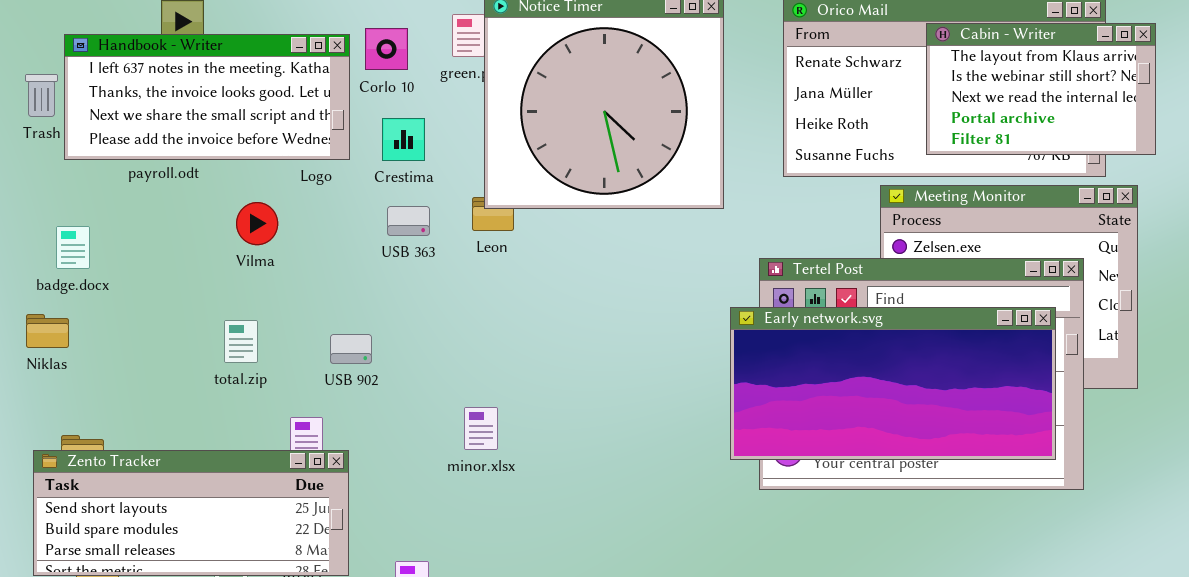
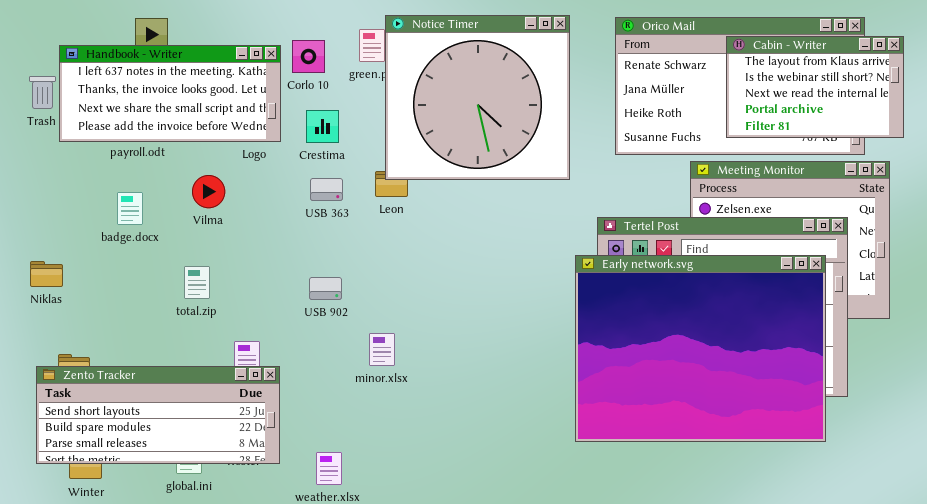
badge.docx: [56,226,90,269] -> [117,192,143,225], moved
Early network.svg: [730,307,1056,460] -> [575,255,826,442], resized
USB 902: [330,334,372,364] -> [309,277,342,300], moved

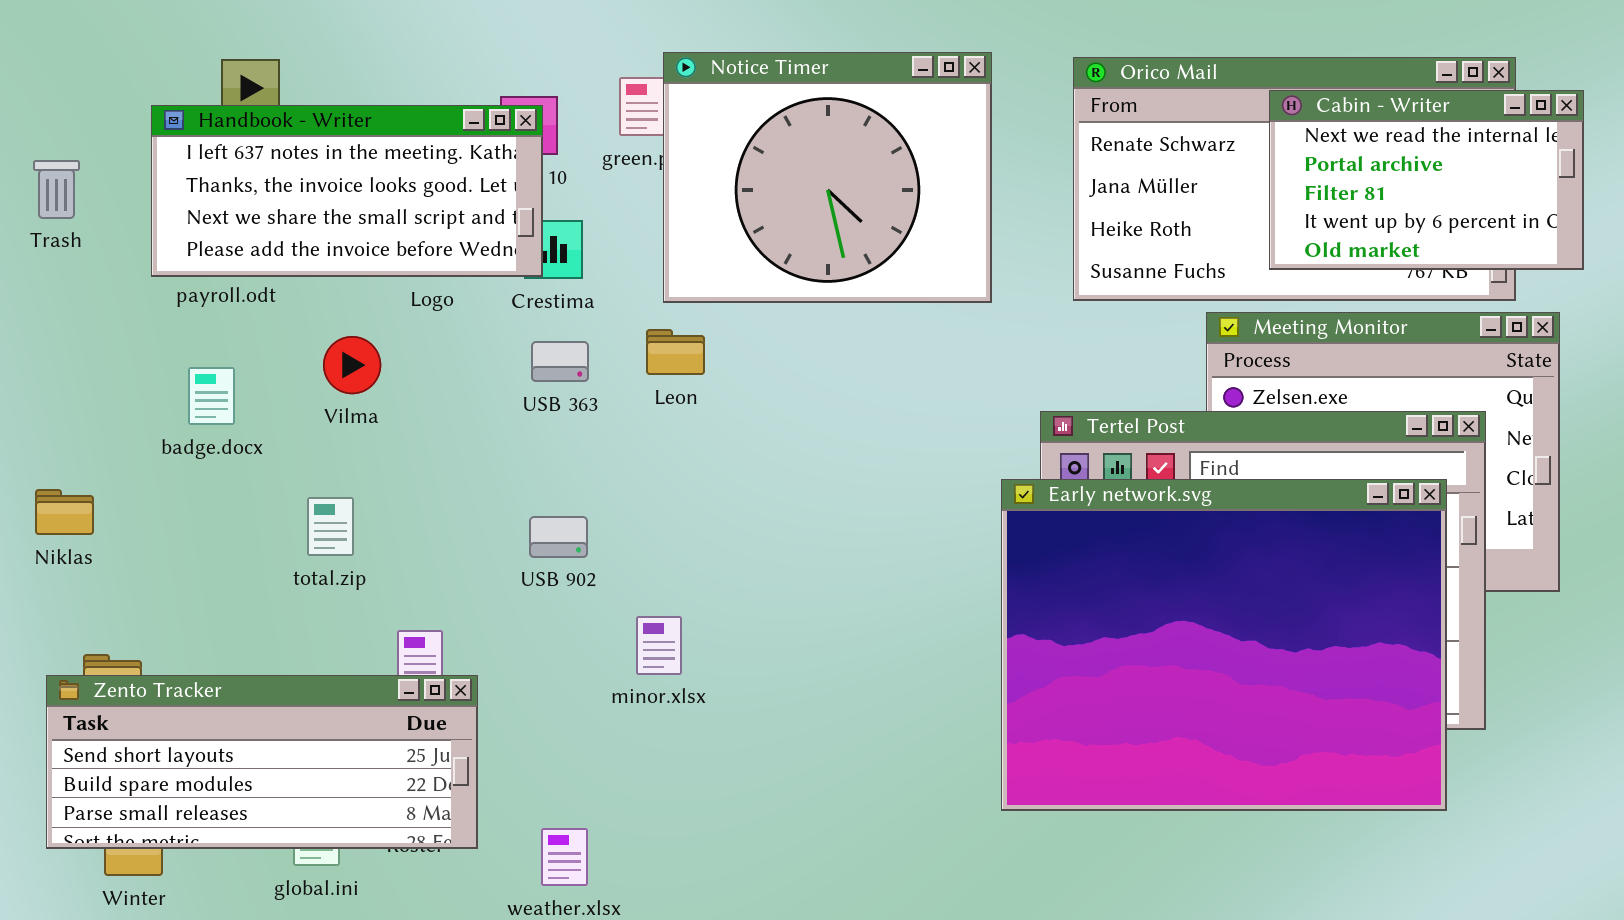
Notice Timer: [385,15,570,180] -> [663,52,992,303], resized
Cabin - Writer: [726,36,904,138] -> [1269,90,1584,270], scrolled down 2 rows
Handbook - Writer: [59,45,281,142] -> [151,105,543,277], moved

